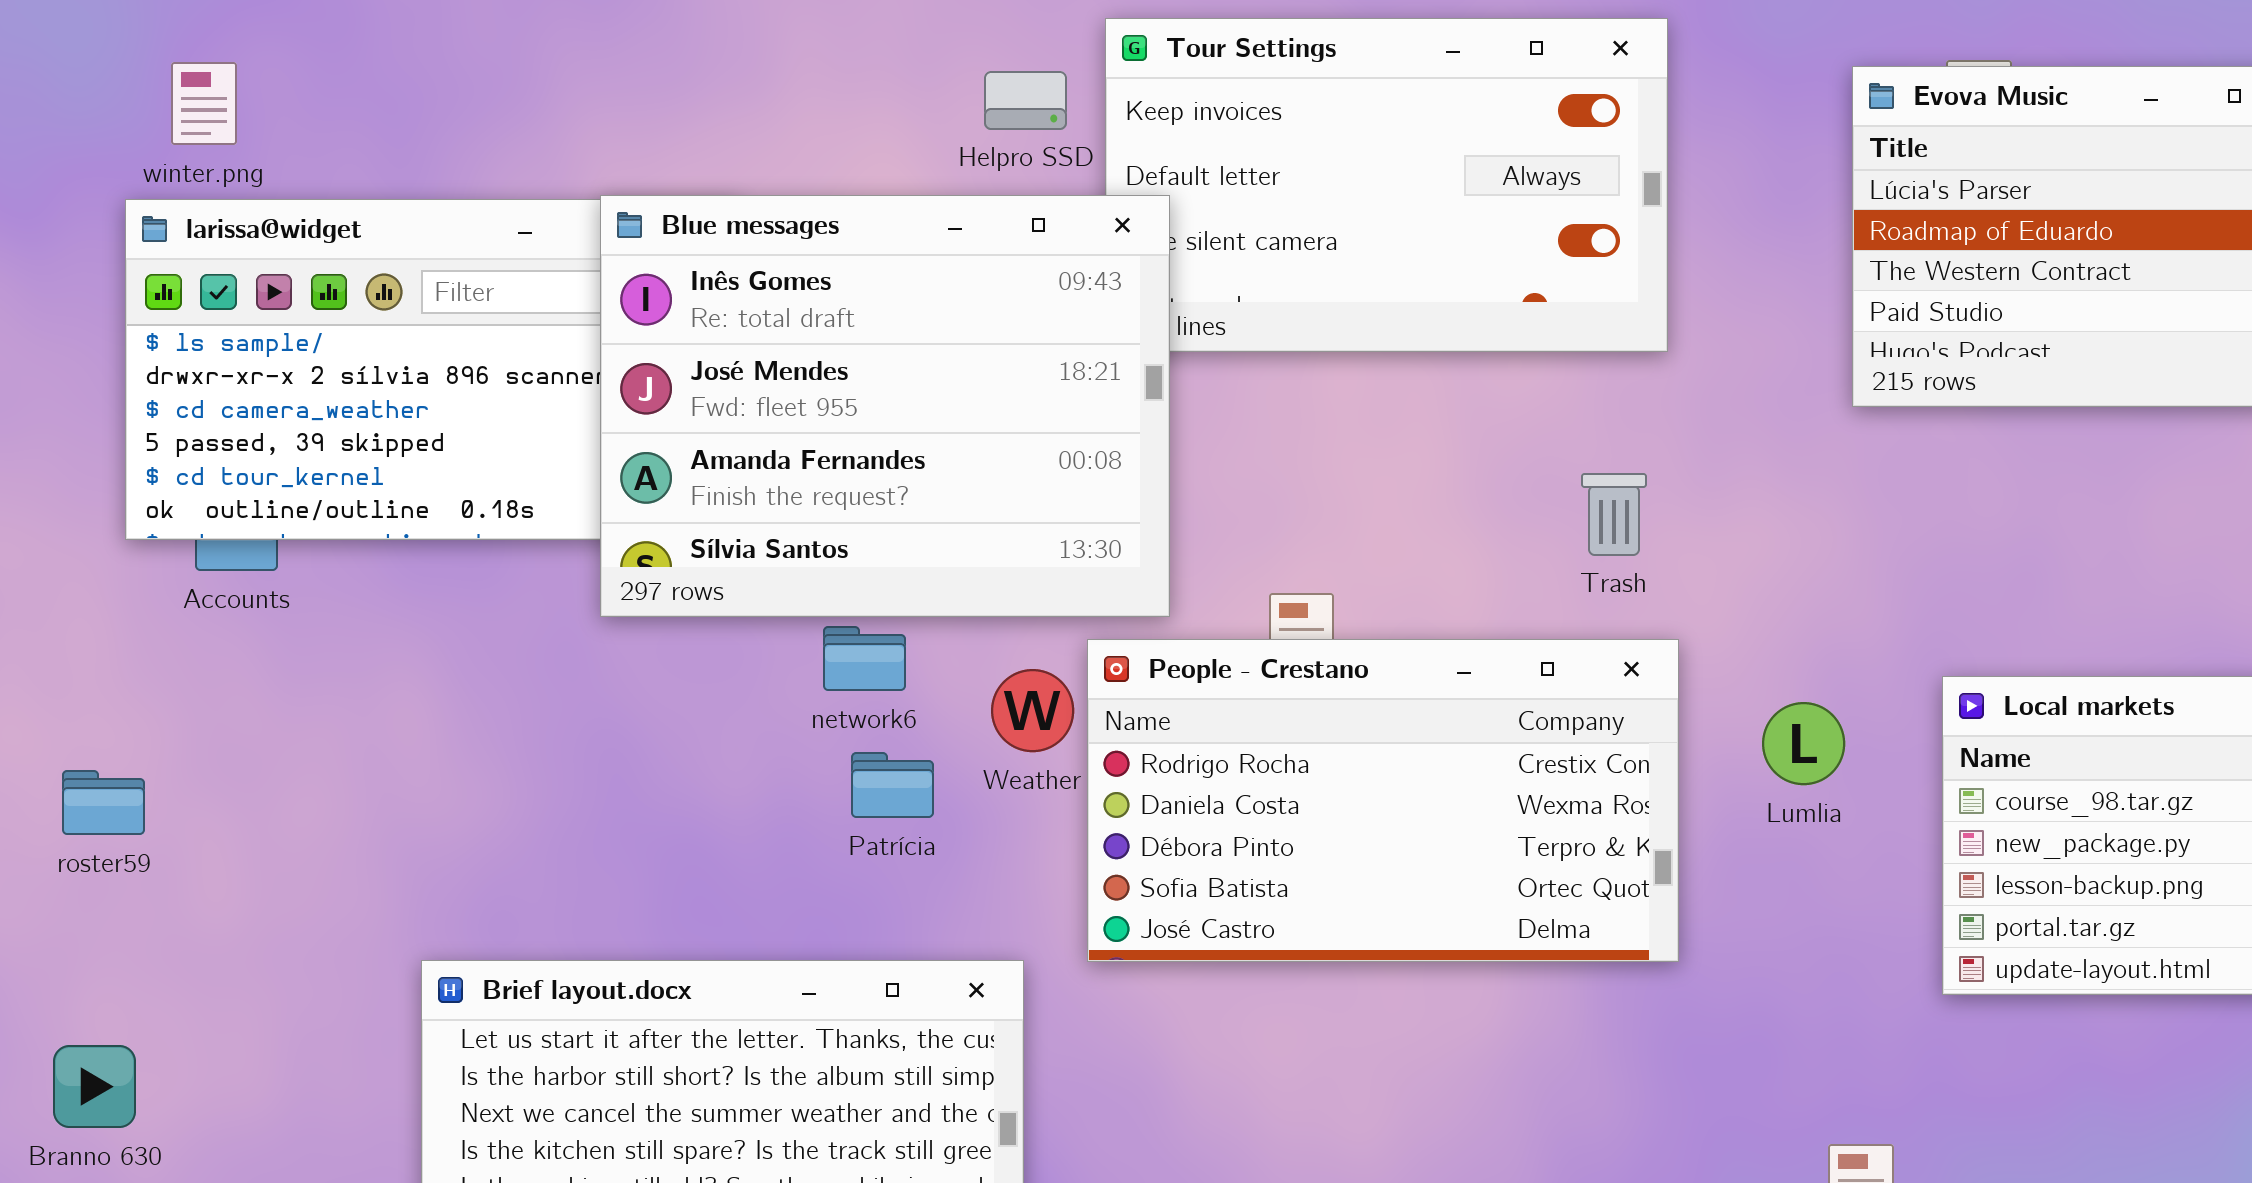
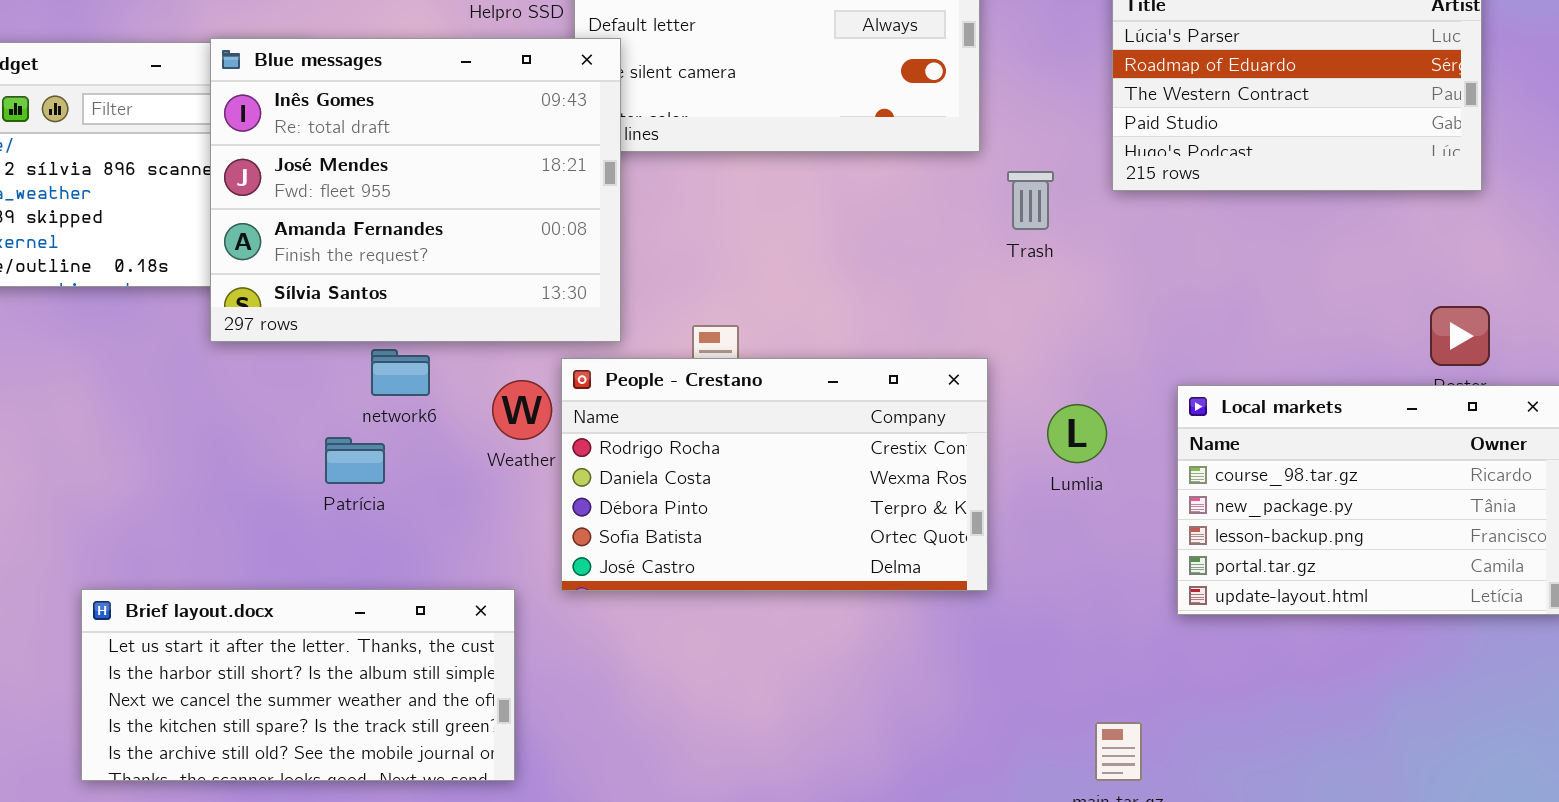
Trash: [1581,473,1647,556] -> [1007,171,1054,230], moved
Patrícia: [851,752,934,818] -> [325,437,385,484], moved

